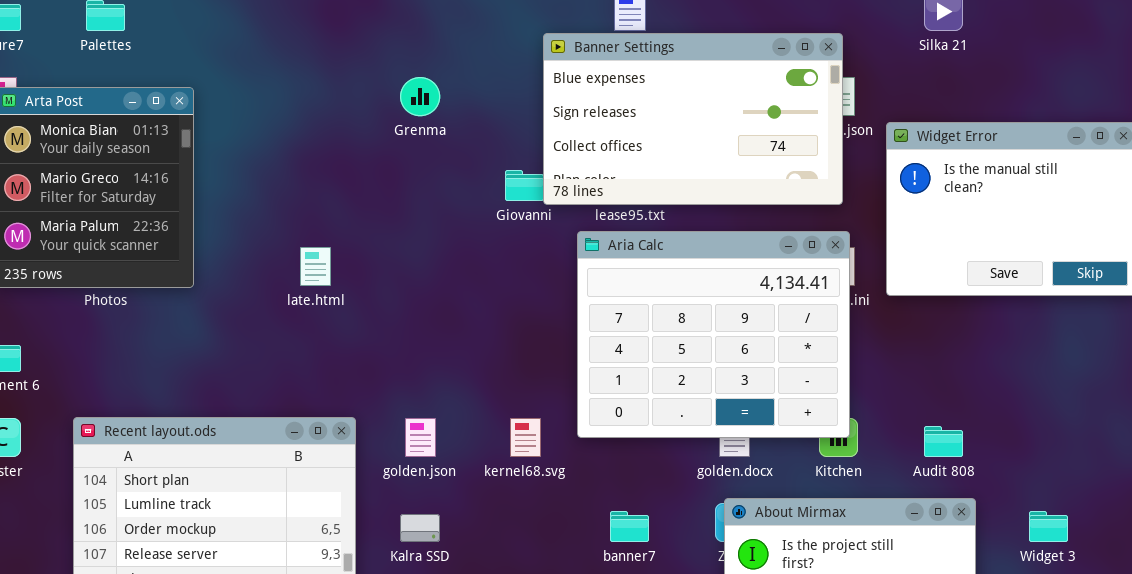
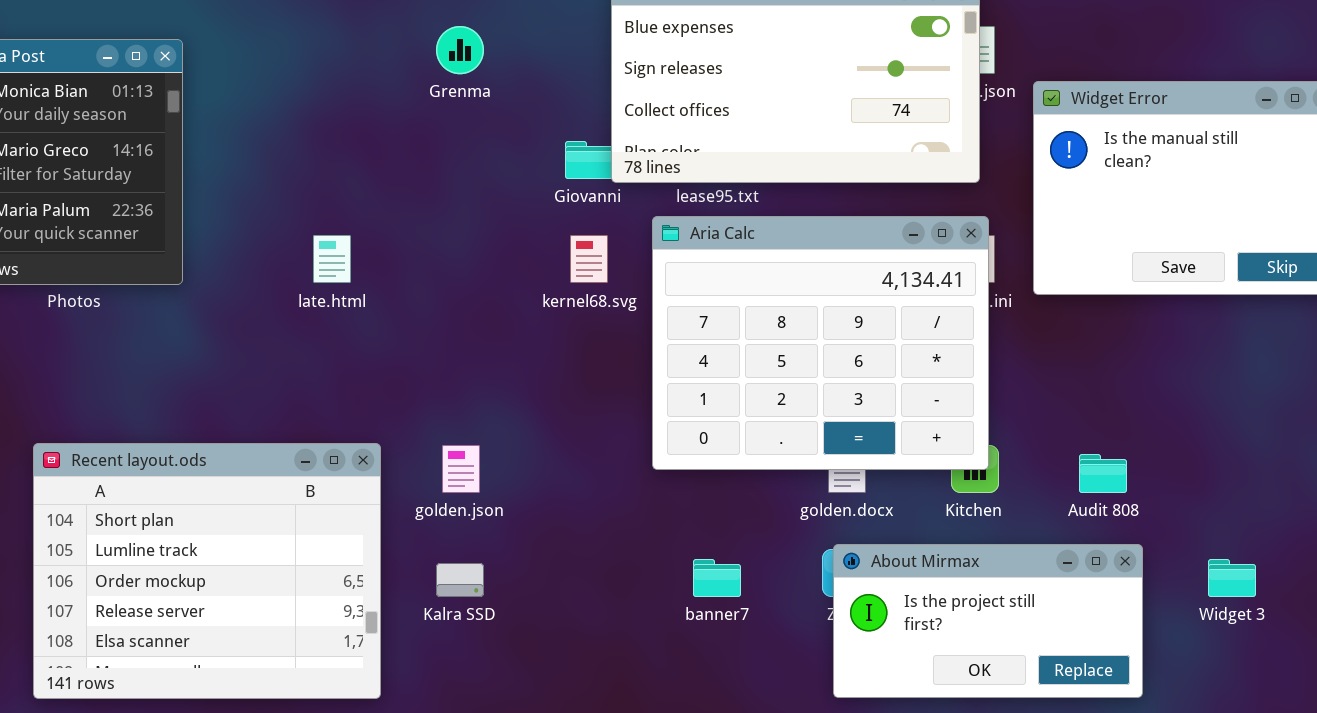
kernel68.svg: [510,418,541,457] -> [570,235,608,283], moved

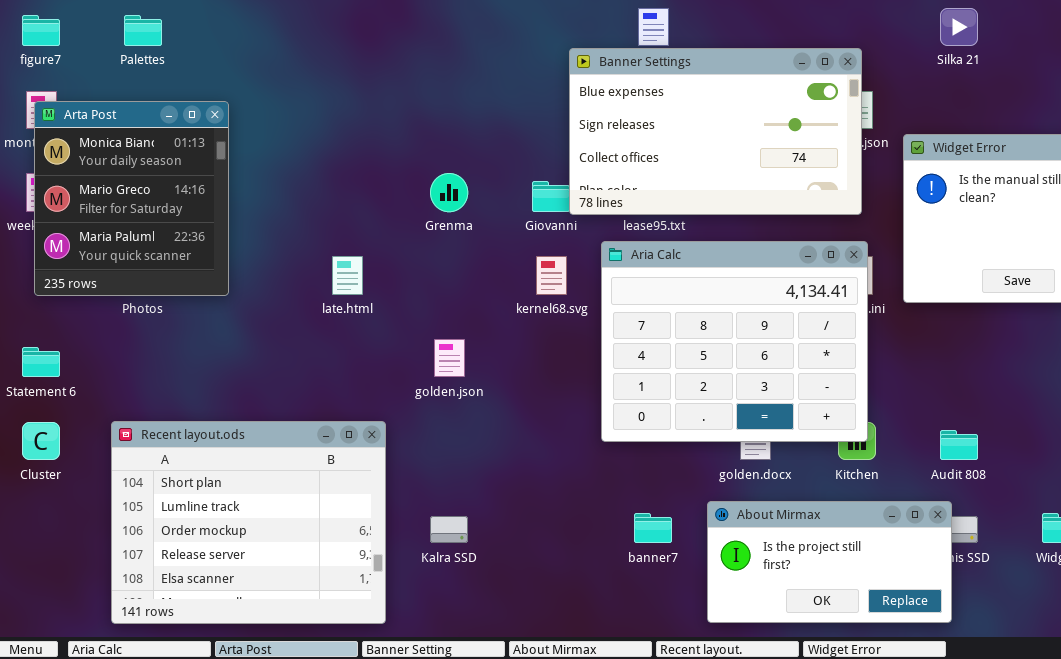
Grenma: [436,26,484,74] -> [430,173,468,212], moved
golden.json: [442,445,480,493] -> [434,339,465,377], moved
About Mirmax: [833,544,1143,698] -> [707,501,952,623], moved

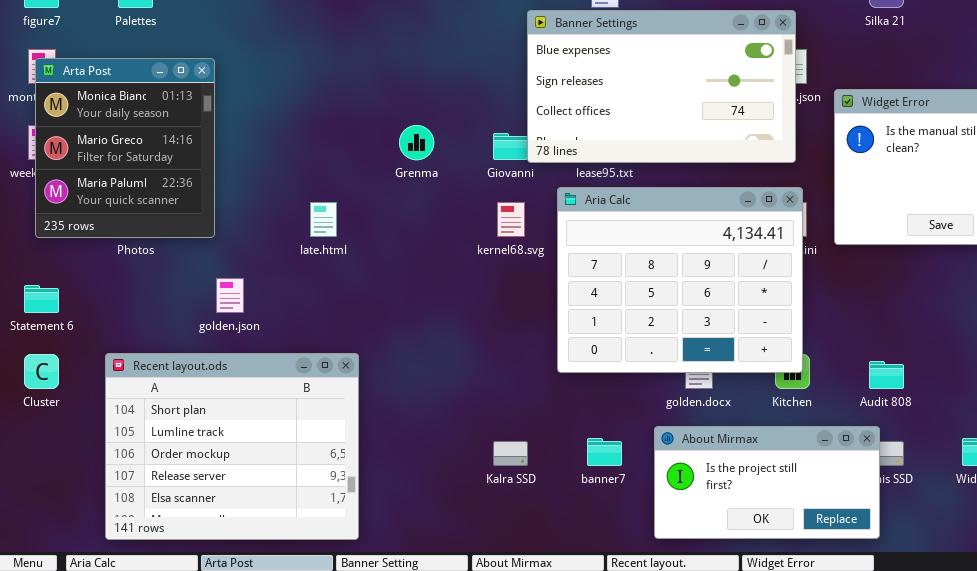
golden.json: [434,339,465,377] -> [216,278,244,313], moved
Kalra SSD: [430,516,468,543] -> [493,441,528,466], moved

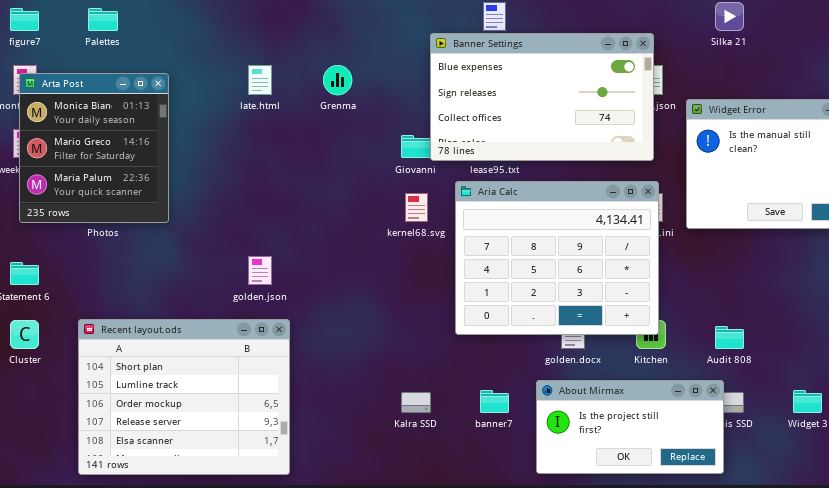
Grenma: [399,125,434,160] -> [323,65,352,95], moved
late.html: [310,202,337,237] -> [248,65,272,95], moved
golden.json: [216,278,244,313] -> [248,256,272,285], moved

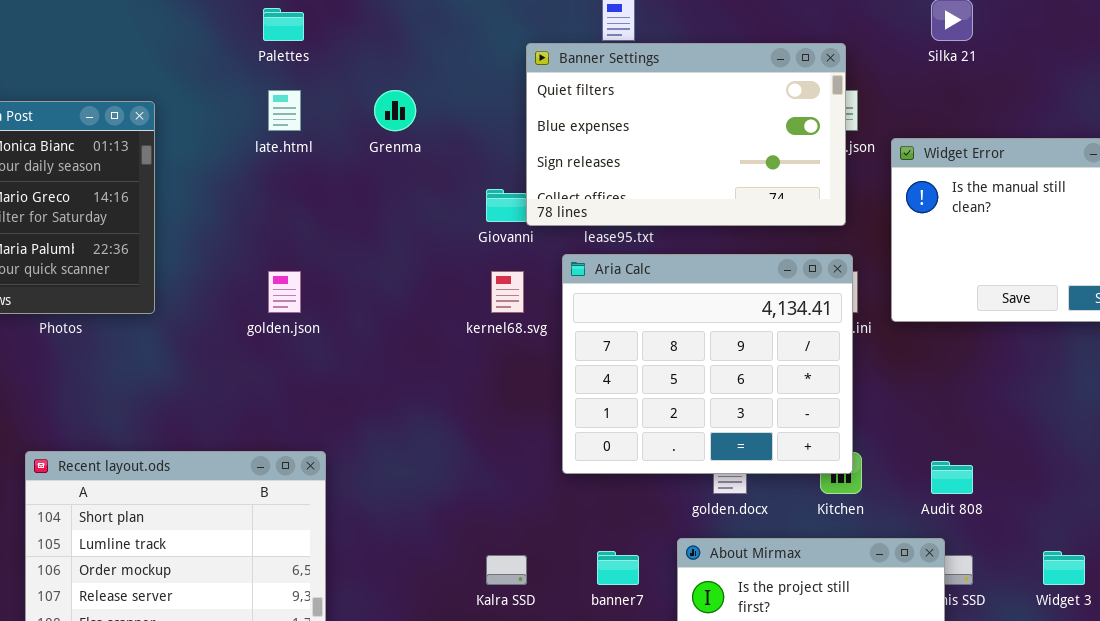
Palettes: [88,8,118,31] -> [263,8,304,41], moved
Banner Settings: [430,33,654,161] -> [526,43,846,226], scrolled up 1 row
golden.json: [248,256,272,285] -> [268,271,301,313], moved

